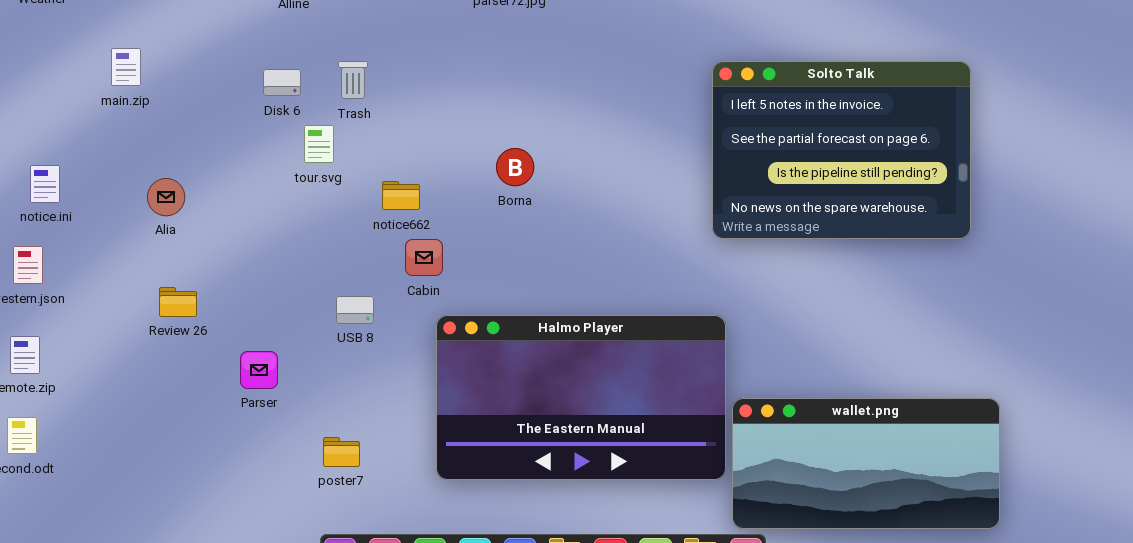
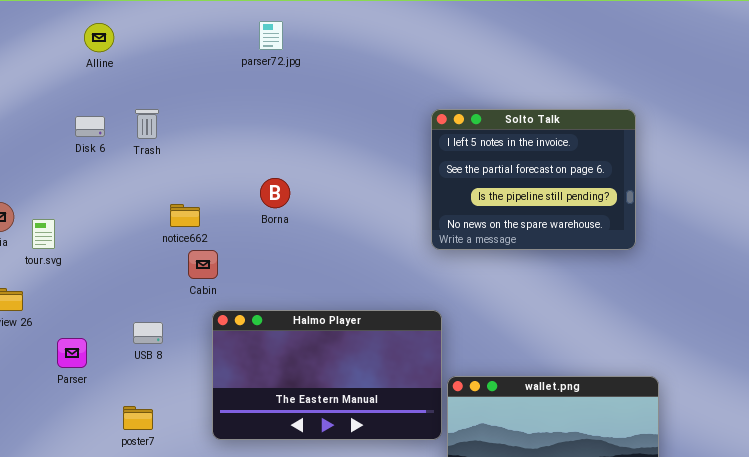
tour.svg: [304,125,334,163] -> [32,219,55,249], moved
USB 8: [336,296,374,324] -> [133,322,163,344], moved

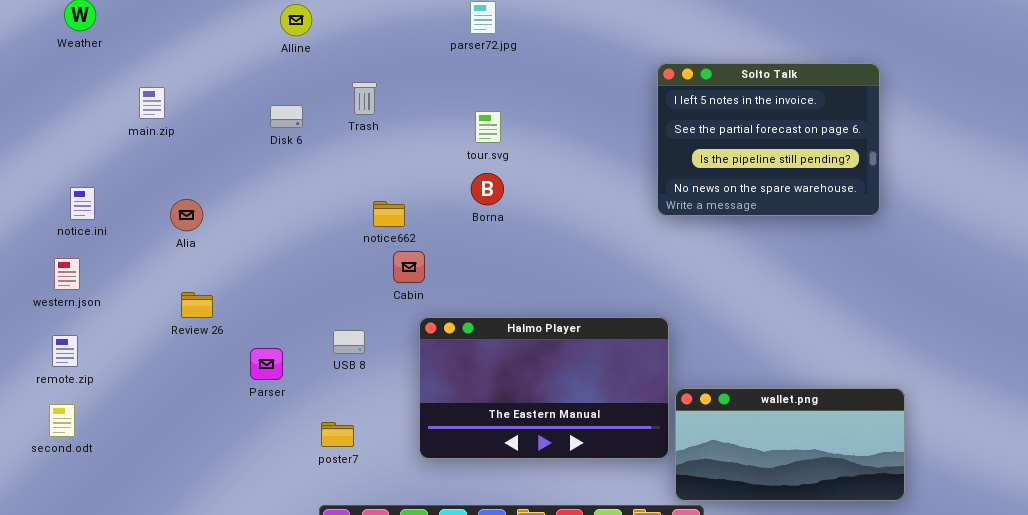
Trash: [135,109,159,139] -> [352,82,377,115], moved
Solto Talk: [431,109,636,250] -> [657,63,880,216], moved
tour.svg: [32,219,55,249] -> [475,111,501,143], moved

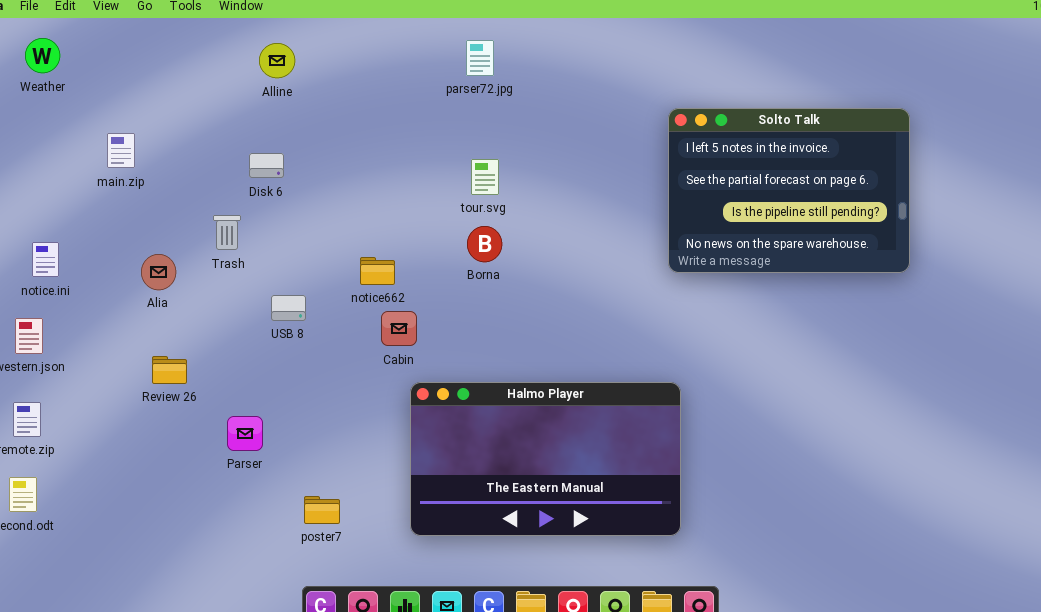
Trash: [352,82,377,115] -> [213,215,241,250], moved
USB 8: [333,330,365,354] -> [271,295,306,321], moved
wallet.png: [675,388,905,501] -> none, closed

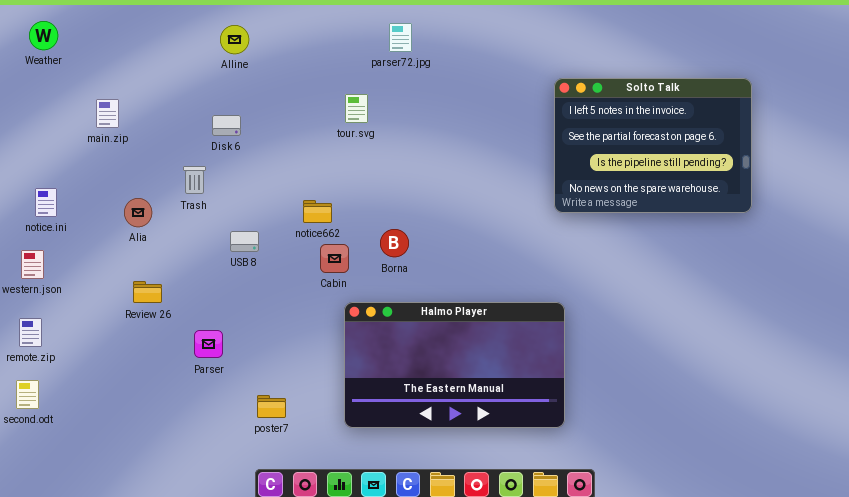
tour.svg: [471,159,499,195] -> [345,94,368,123], moved
Borna: [467,226,502,262] -> [380,229,409,257], moved

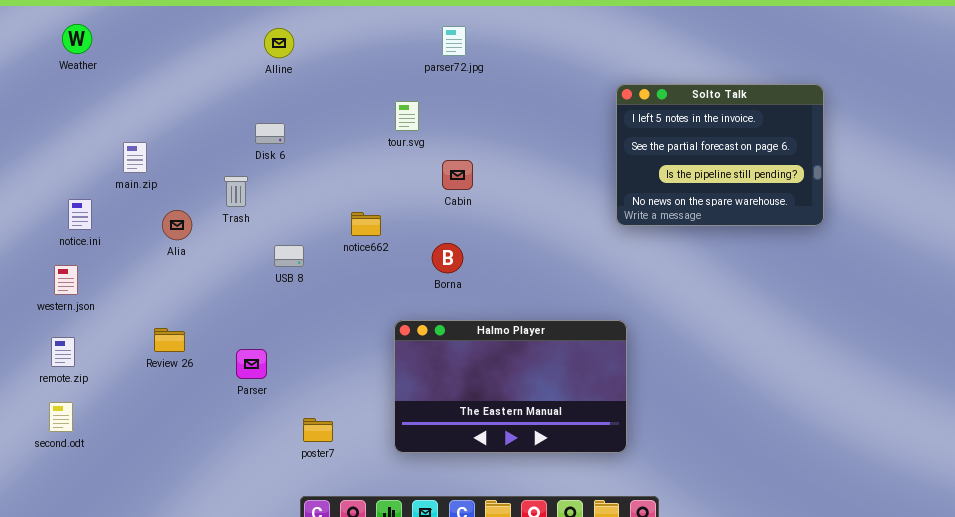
main.zip: [96,99,119,128] -> [123,142,147,173], moved
Cabin: [320,244,349,273] -> [442,160,473,190], moved
Review 26: [133,281,162,303] -> [154,328,185,352], moved

